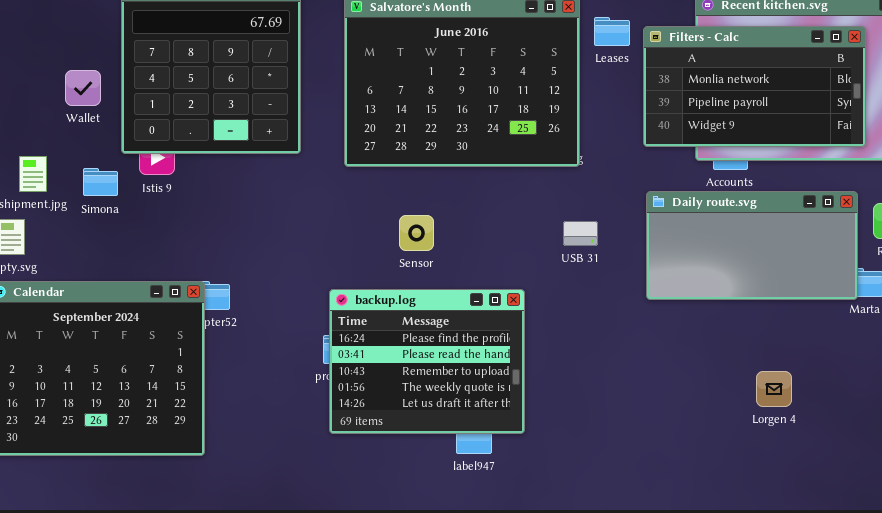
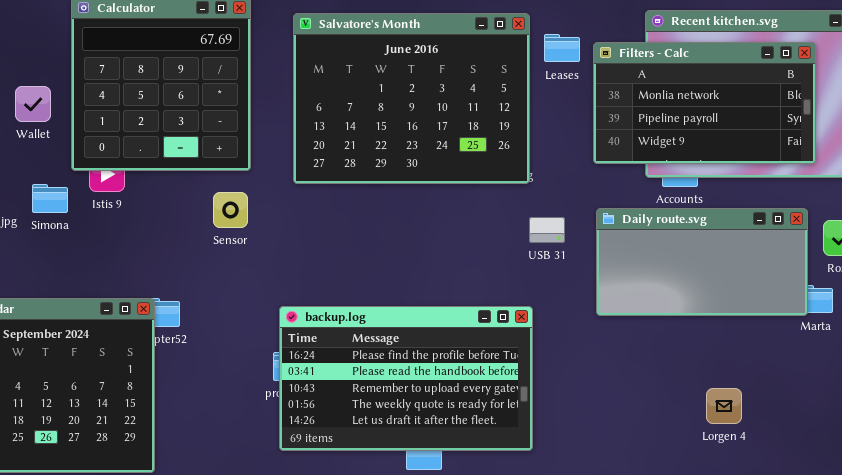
Sensor: [399,215,434,251] -> [213,192,248,228], moved
USB 31: [563,221,598,246] -> [529,217,565,243], moved
backup.log: [329,289,525,434] -> [279,306,533,451], resized

